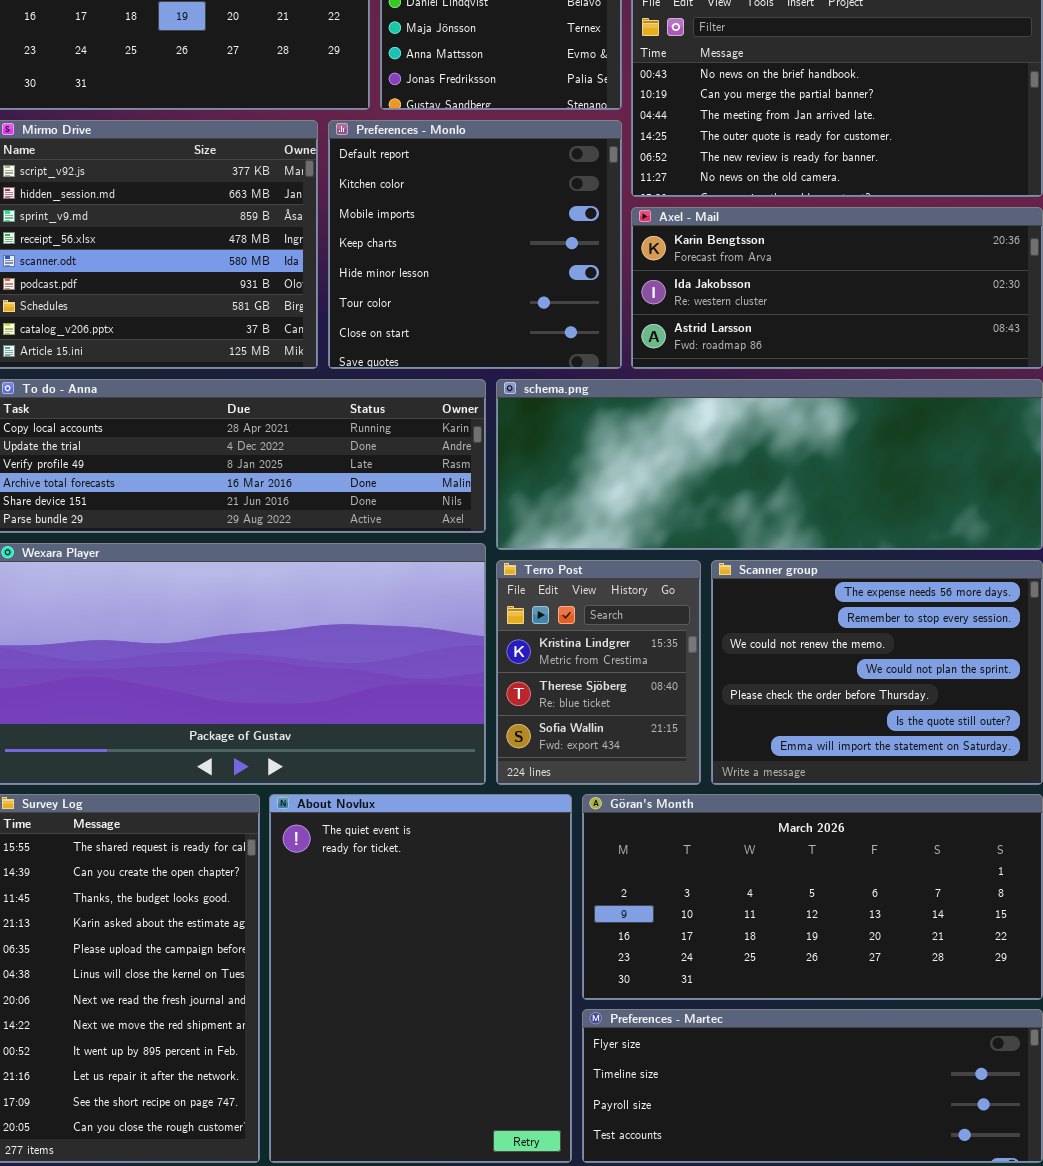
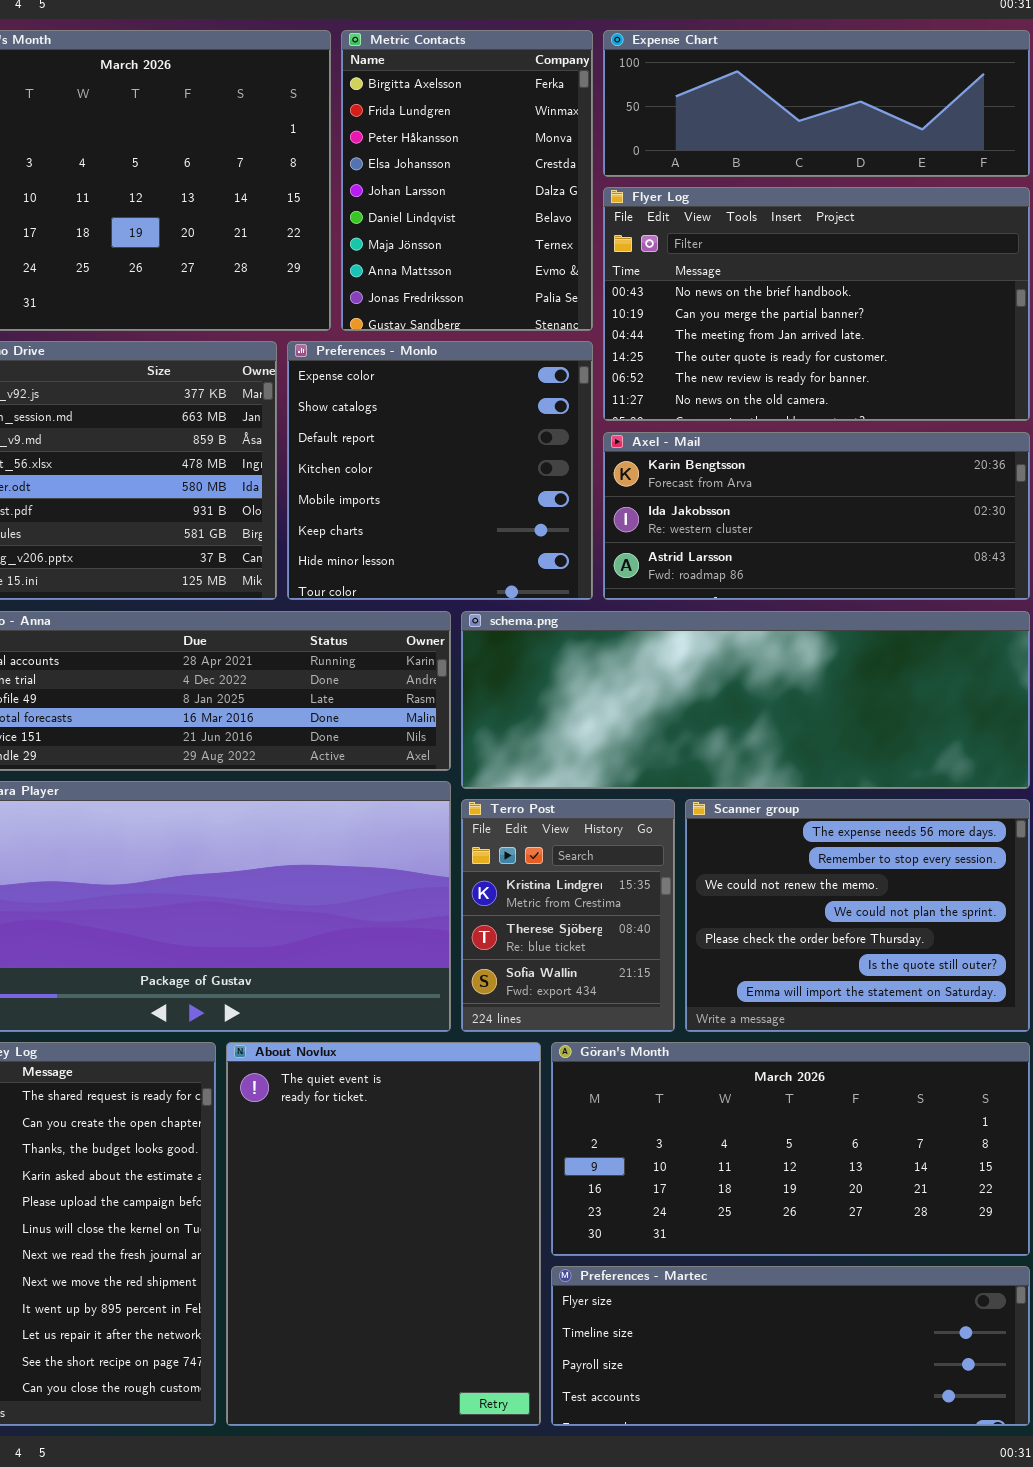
Preferences - Monlo: [328,120,622,369] -> [287,341,593,600], scrolled up 2 rows

